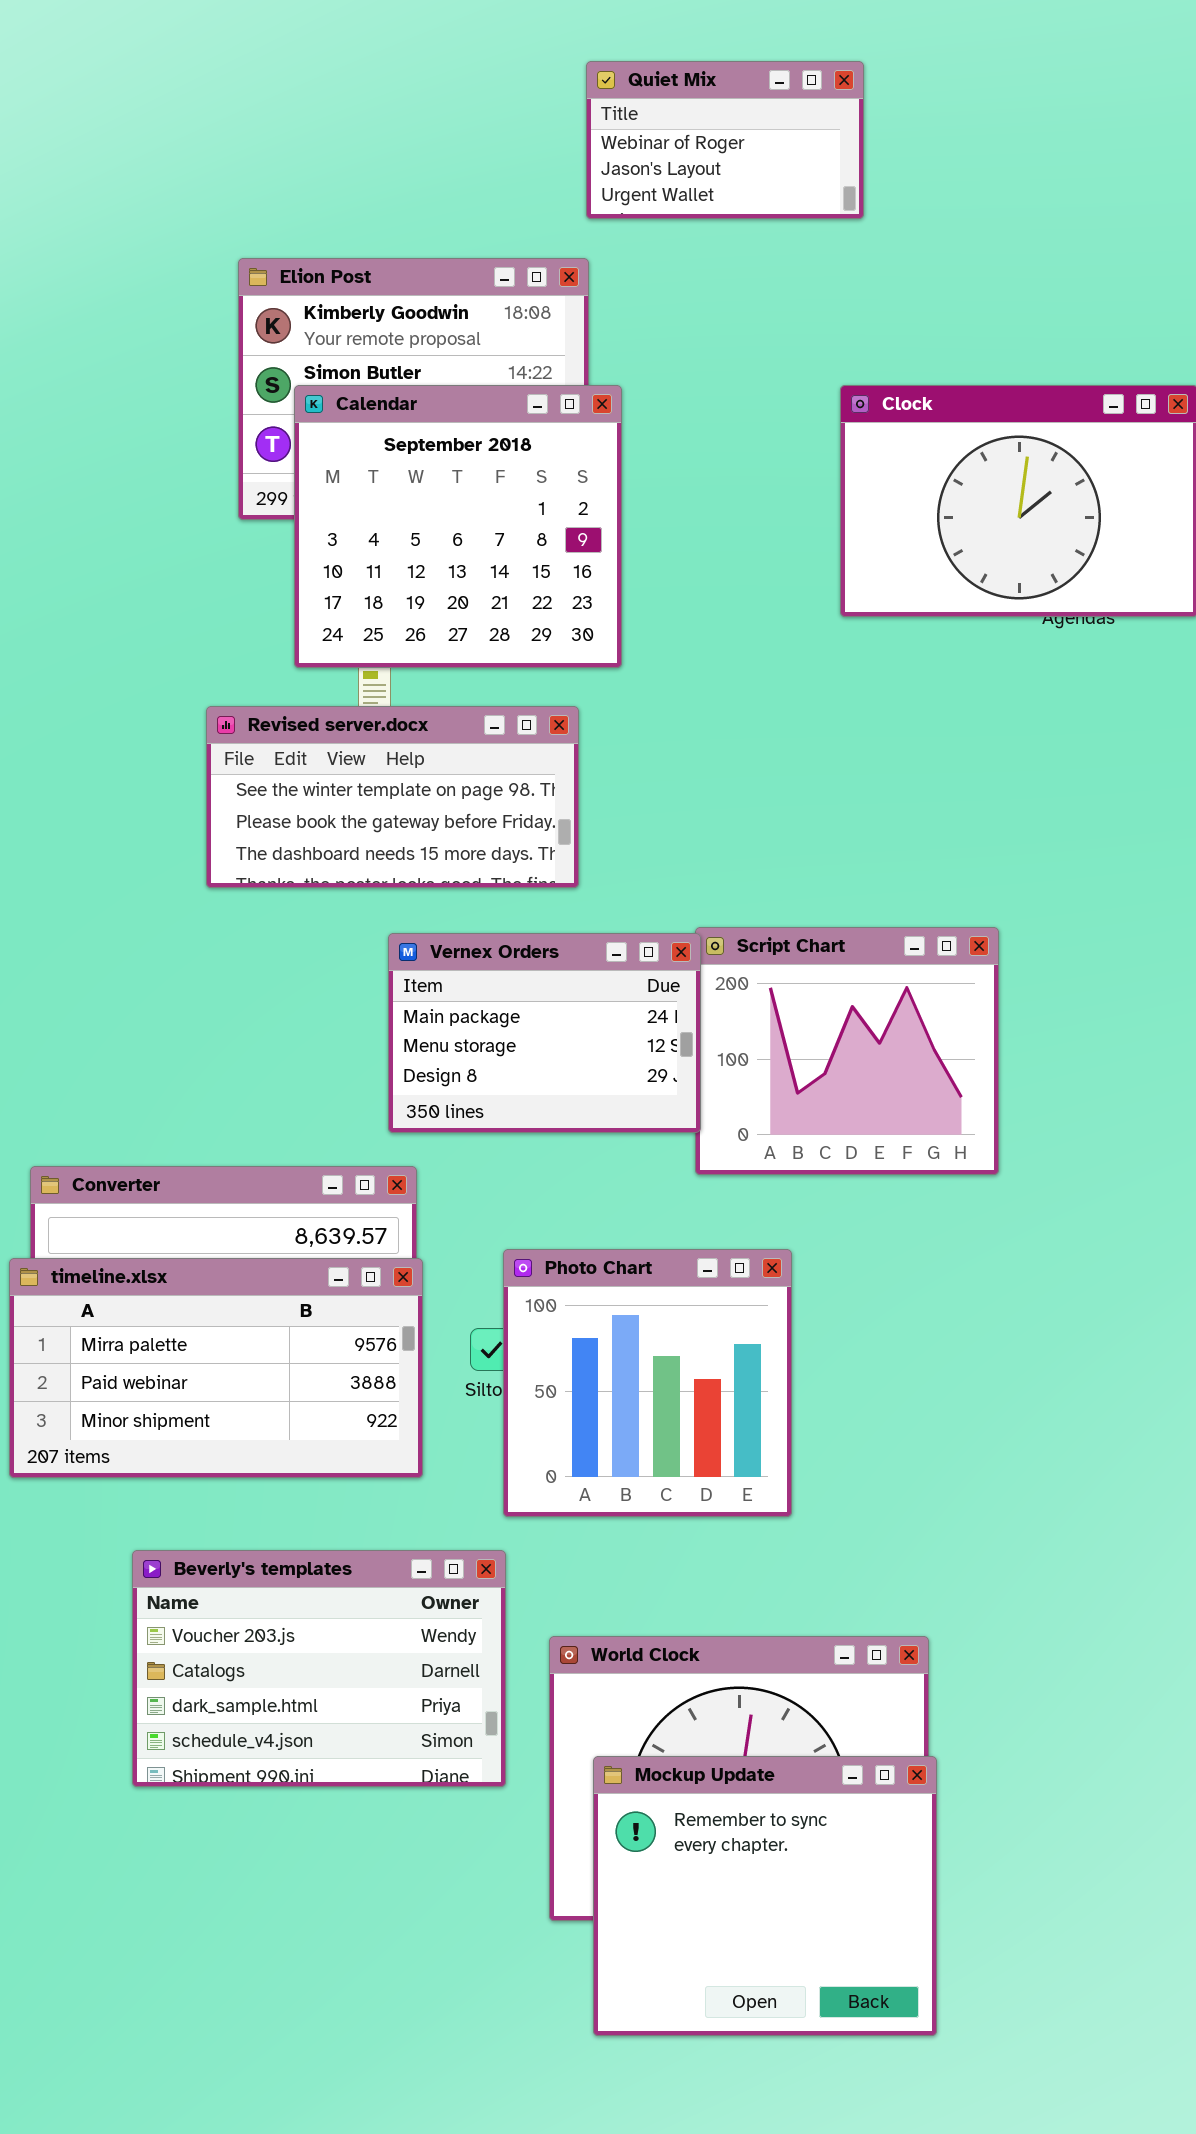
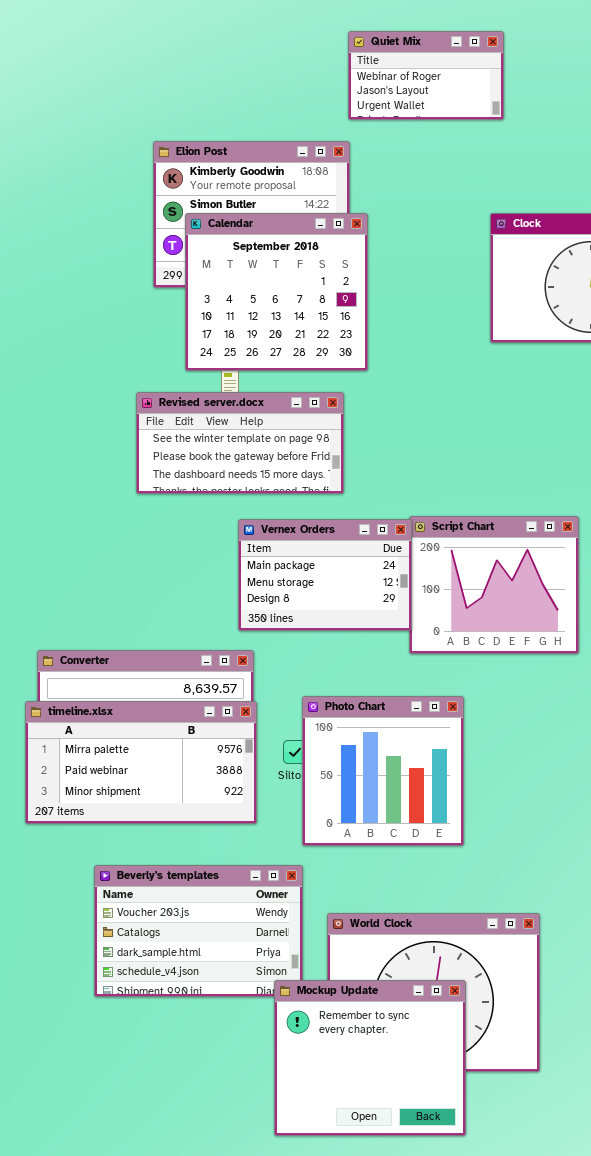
Mockup Update: [593,1756,937,2036] -> [274,980,466,1136], moved

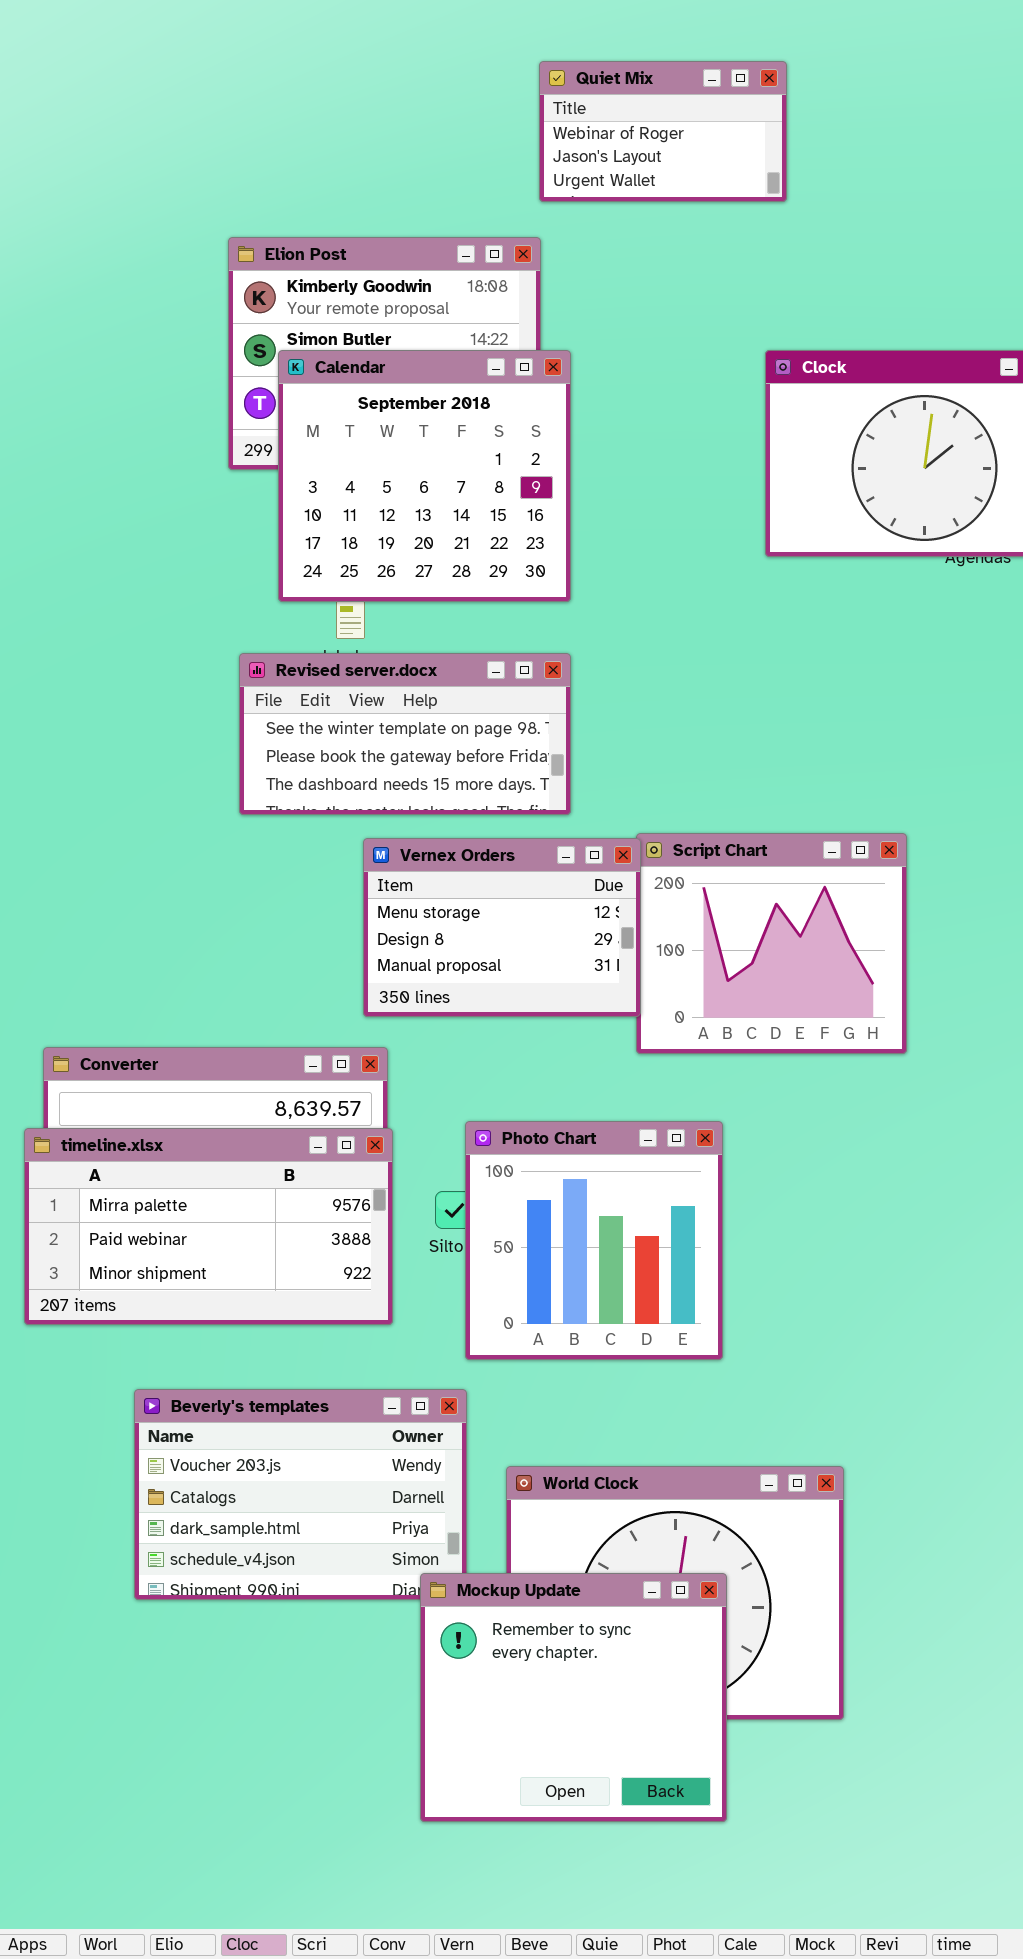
Revised server.docx: [136,392,344,494] -> [239,653,571,815], moved
Vernex Orders: [238,519,412,631] -> [363,838,641,1017], scrolled down 1 row

